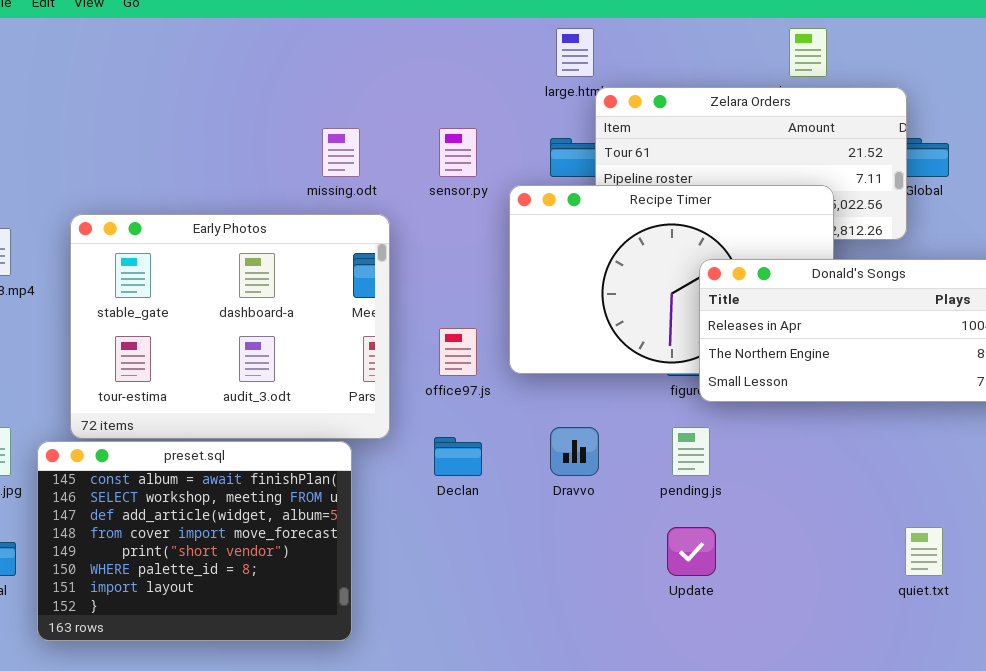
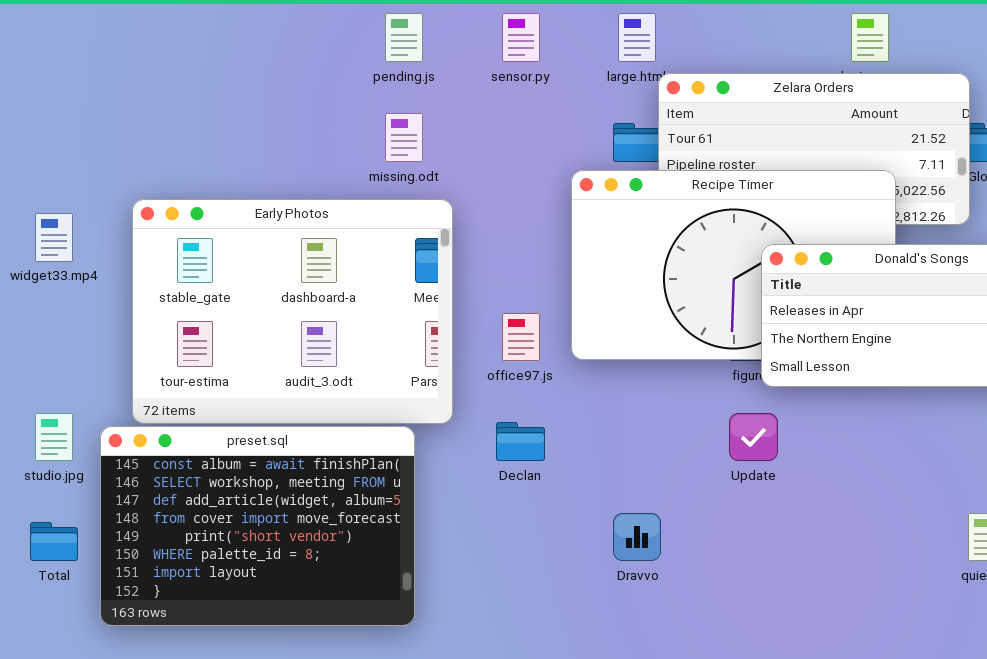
sensor.py: [439,128,477,177] -> [502,13,540,62], moved
Dravvo: [550,427,599,476] -> [613,513,661,561], moved
pending.js: [672,427,710,476] -> [385,13,423,62], moved
Update: [667,527,716,576] -> [729,413,778,461], moved

